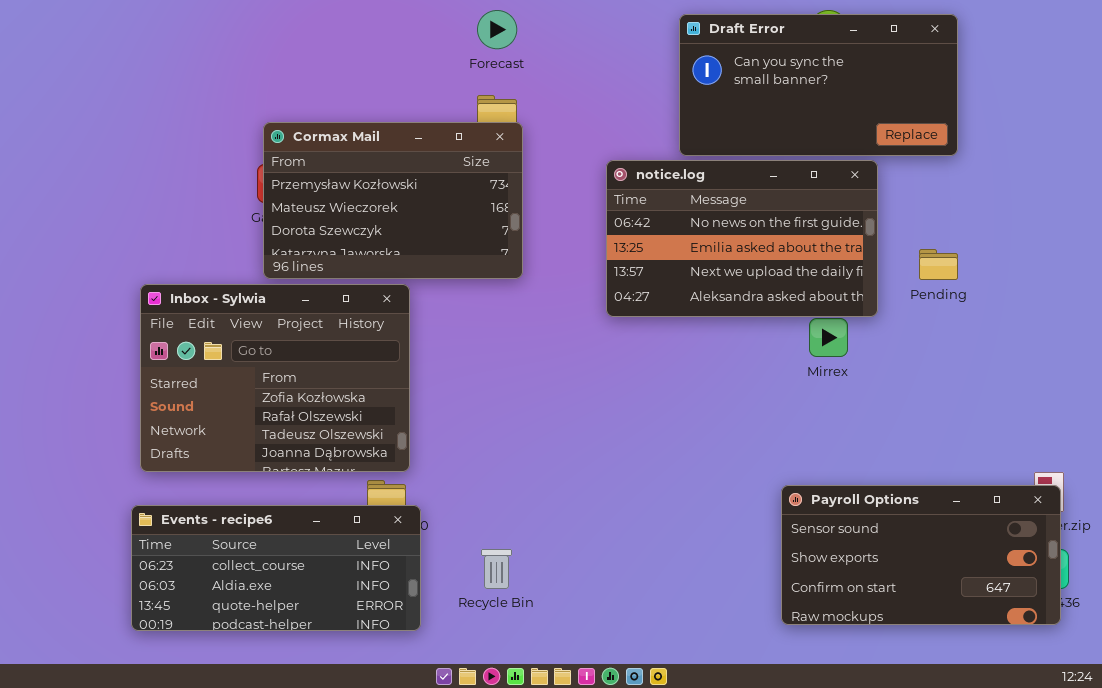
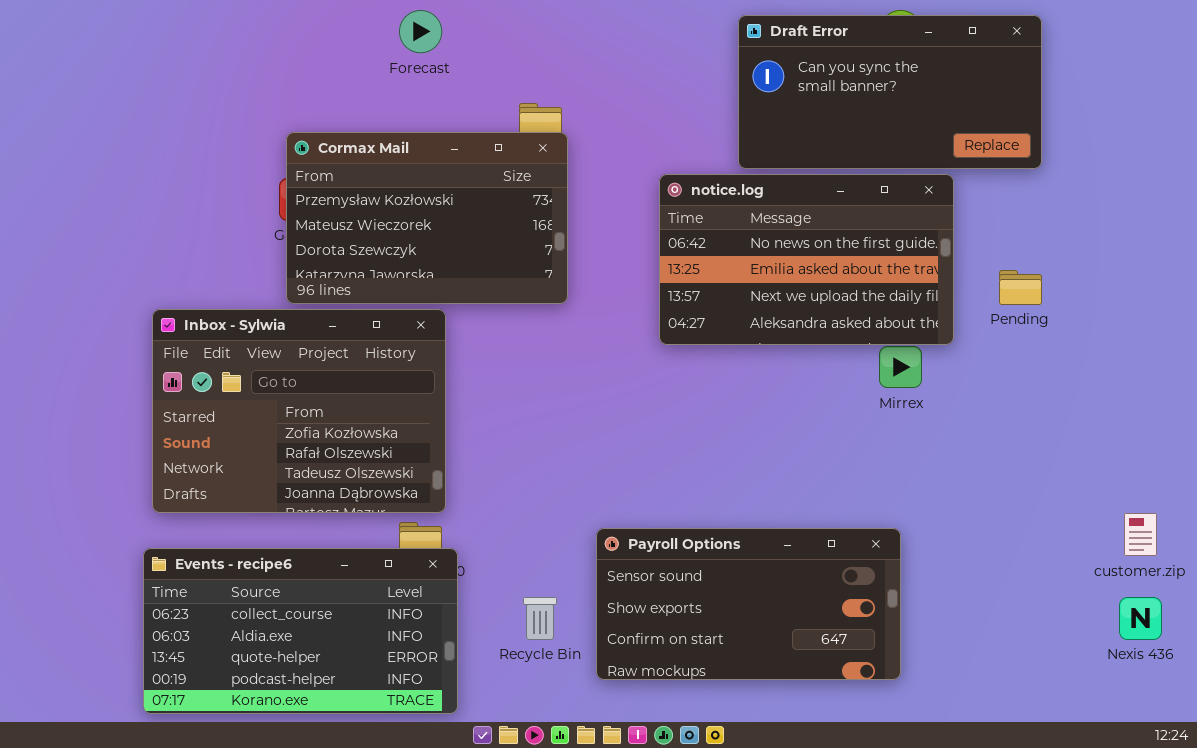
Forecast: [477,10,517,49] -> [399,10,442,53], moved
Payroll Options: [781,485,1061,625] -> [596,528,901,680], moved
Events - recipe6: [131,505,421,631] -> [143,548,458,714], resized

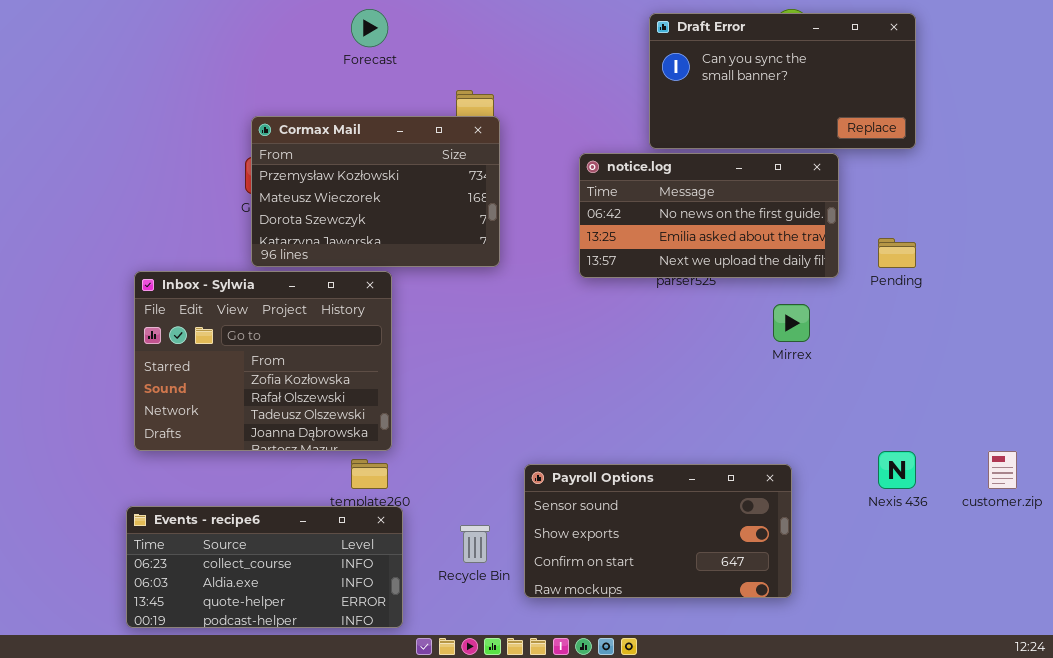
notice.log: [659,174,954,345] -> [579,153,839,278], resized
Events - recipe6: [143,548,458,714] -> [126,506,403,628], resized
Nexis 436: [1119,597,1162,640] -> [878,451,916,489], moved

